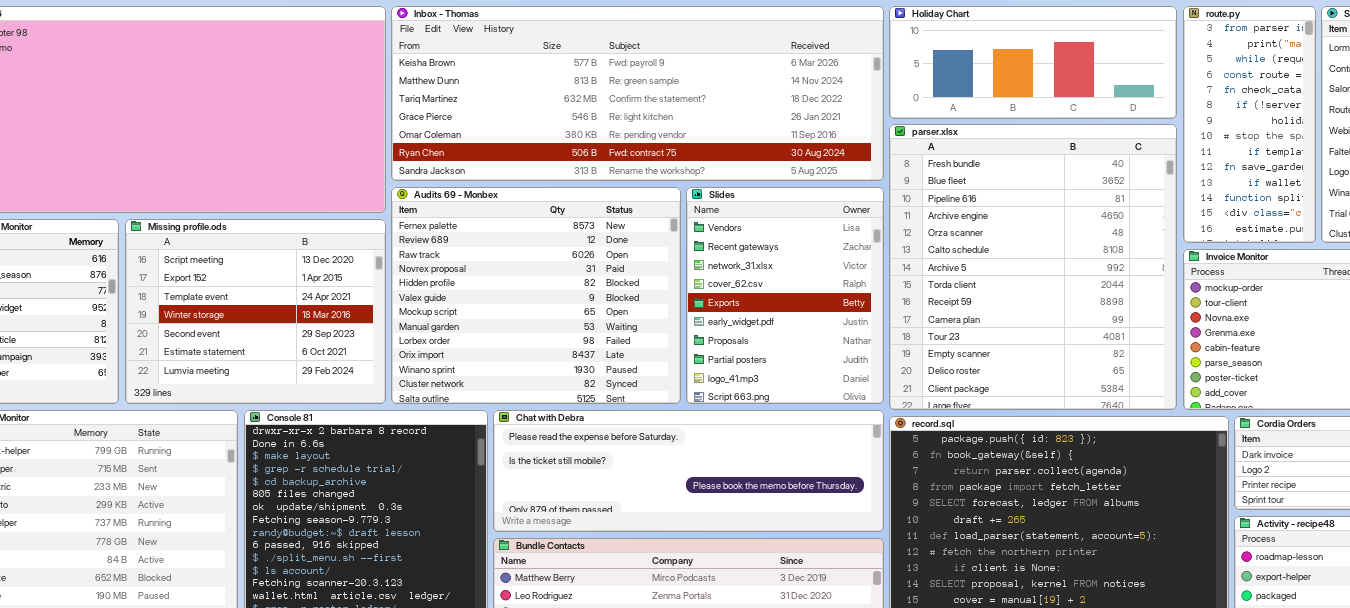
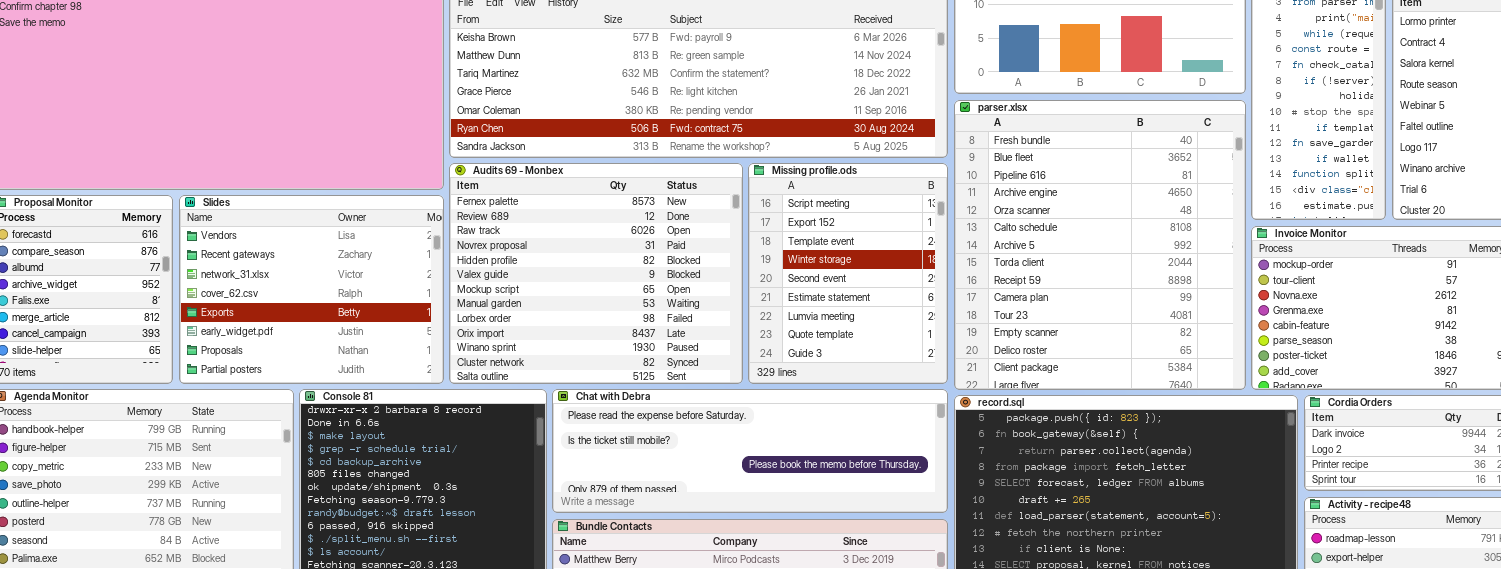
Slides: [686,187,884,404] -> [179,195,444,384], moved, resized
Missing profile.ods: [125,219,386,404] -> [748,163,948,384], moved, resized

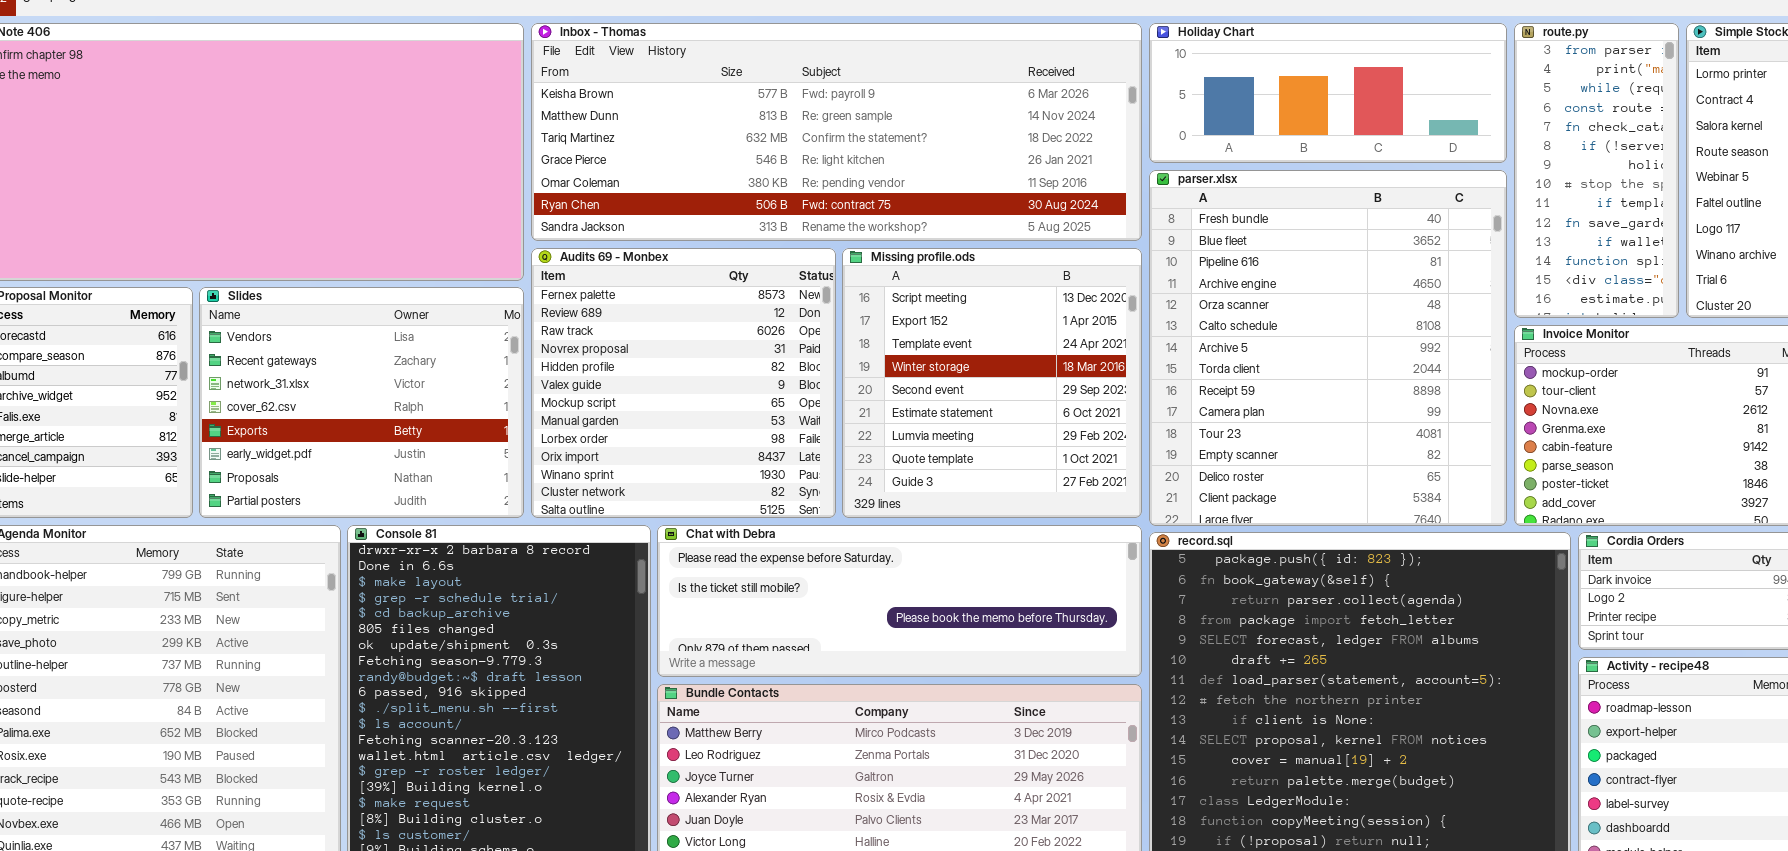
Audits 69 - Monbex: [449,163,743,384] -> [531,248,836,518], resized
Missing profile.ods: [748,163,948,384] -> [842,248,1142,518], resized

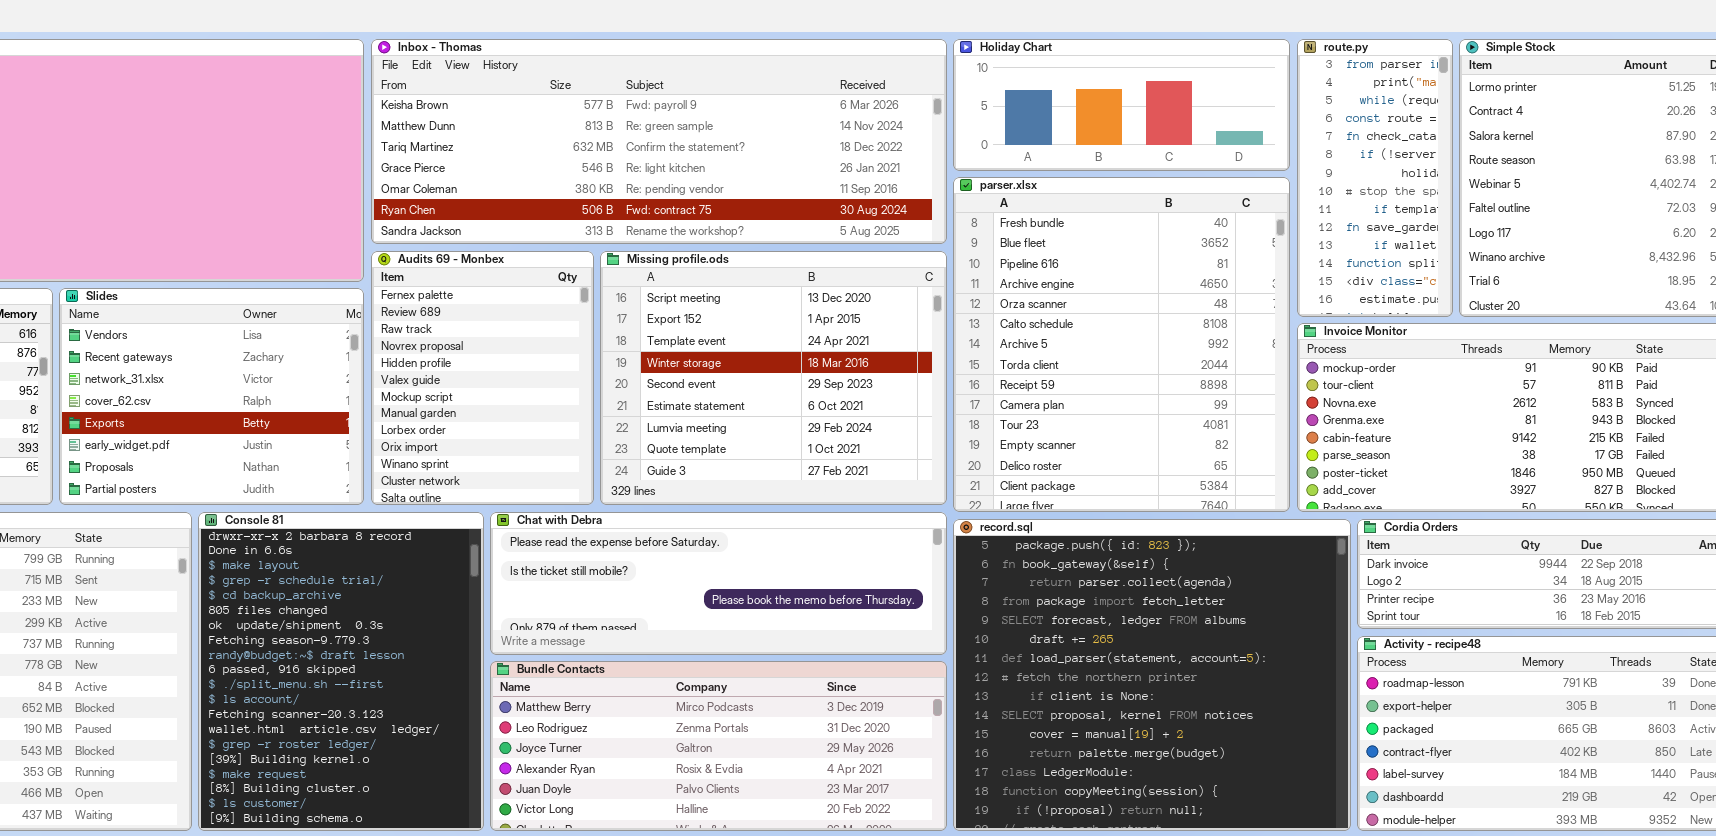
Audits 69 - Monbex: [531,248,836,518] -> [371,251,594,505], resized
Missing profile.ods: [842,248,1142,518] -> [600,251,947,505], resized

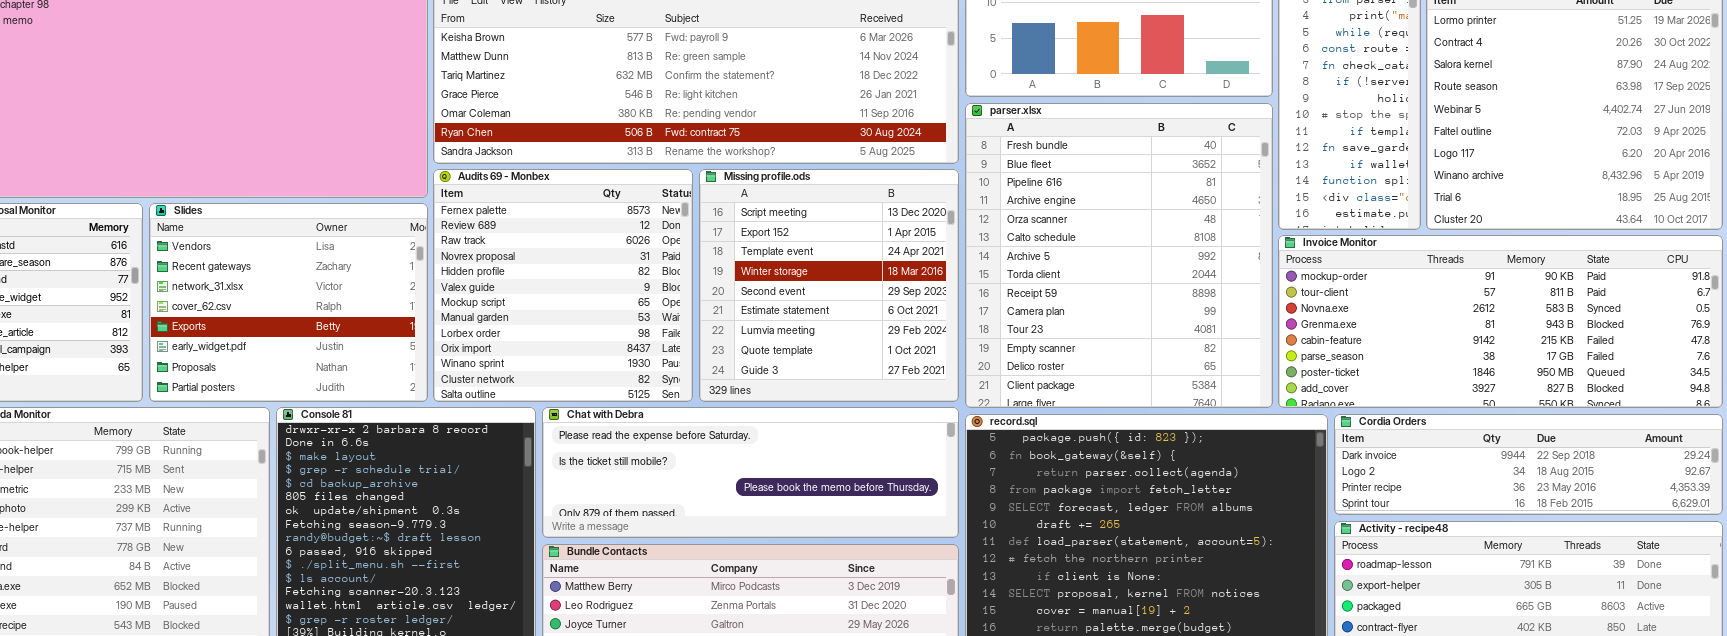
Audits 69 - Monbex: [371,251,594,505] -> [433,169,693,402], resized
Missing profile.ods: [600,251,947,505] -> [699,169,959,402], resized

